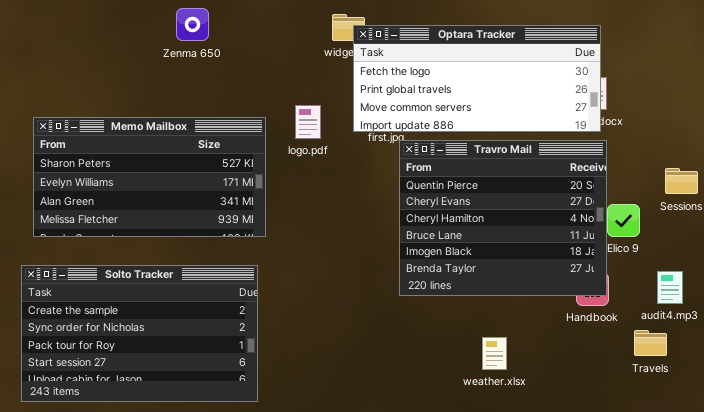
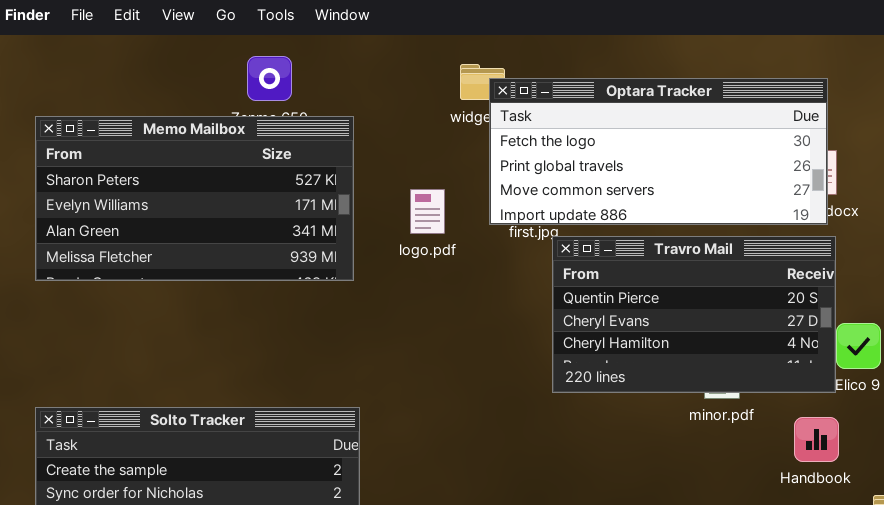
Memo Mailbox: [33,117,266,237] -> [35,116,354,281], moved
Travro Mail: [399,140,607,296] -> [552,236,836,393], resized

